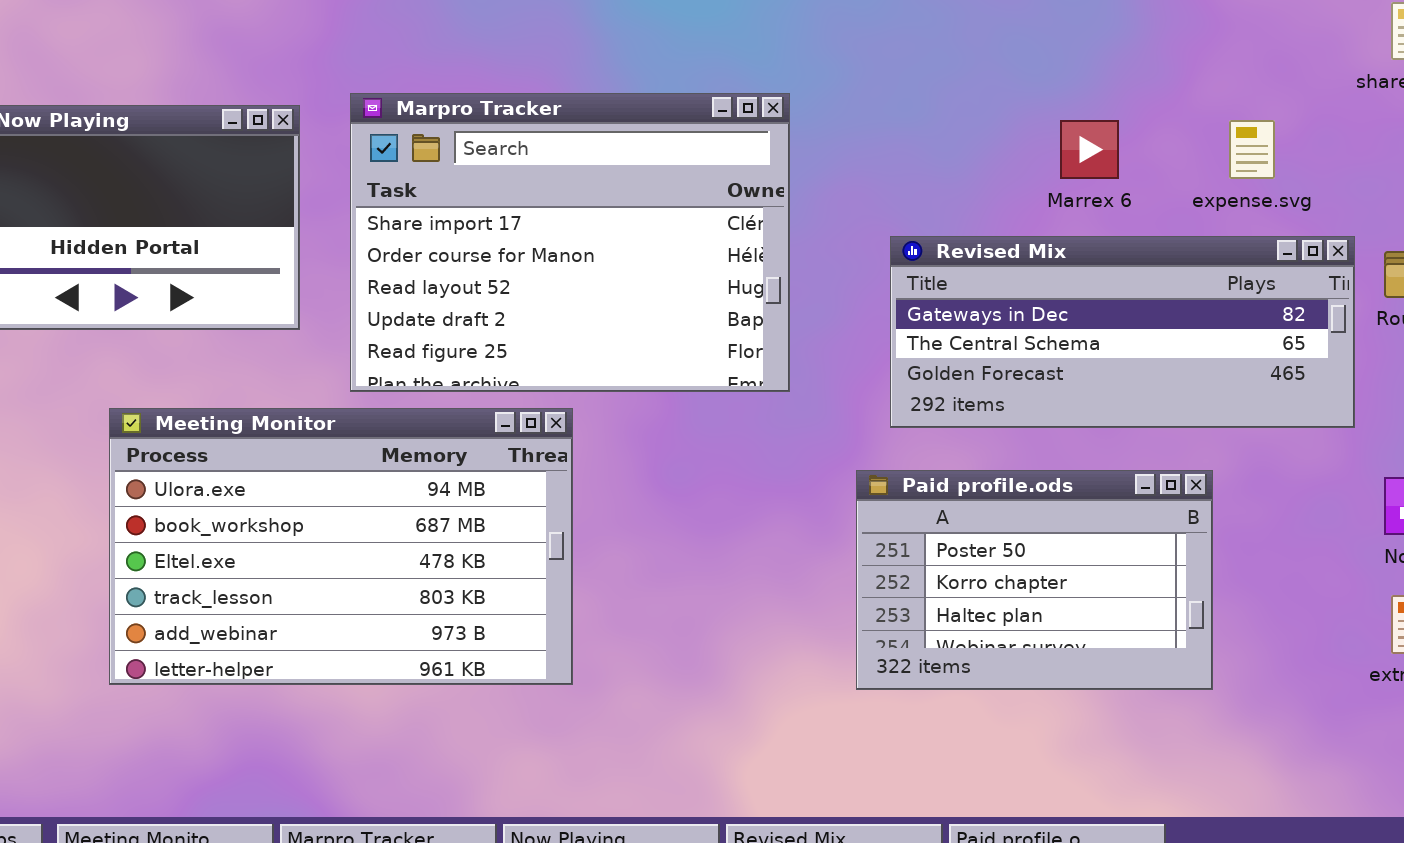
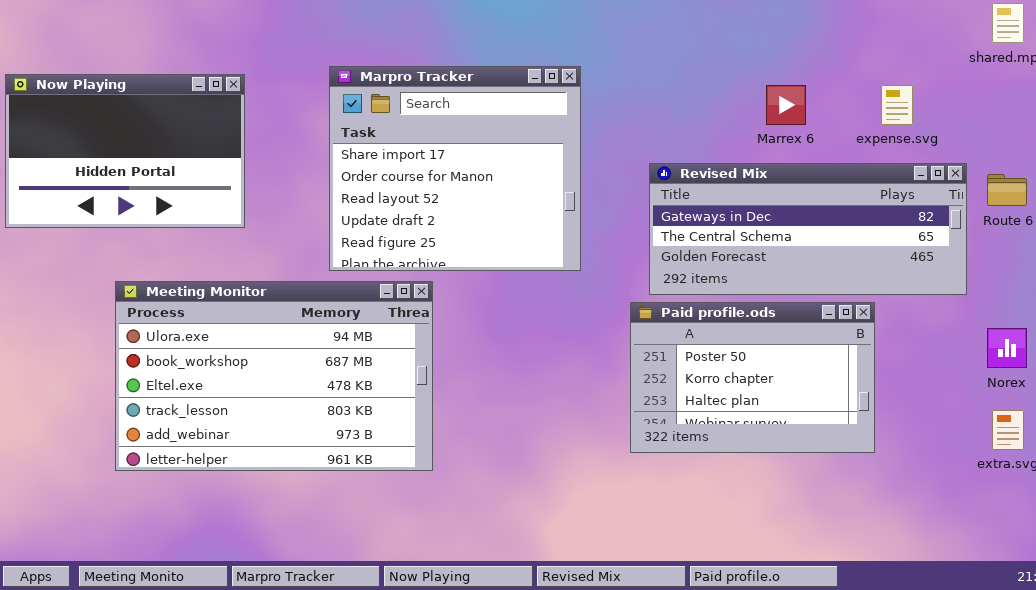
Marpro Tracker: [350,93,790,392] -> [329,66,581,271], resized
Paid profile.ods: [856,470,1213,690] -> [630,302,875,453], moved

